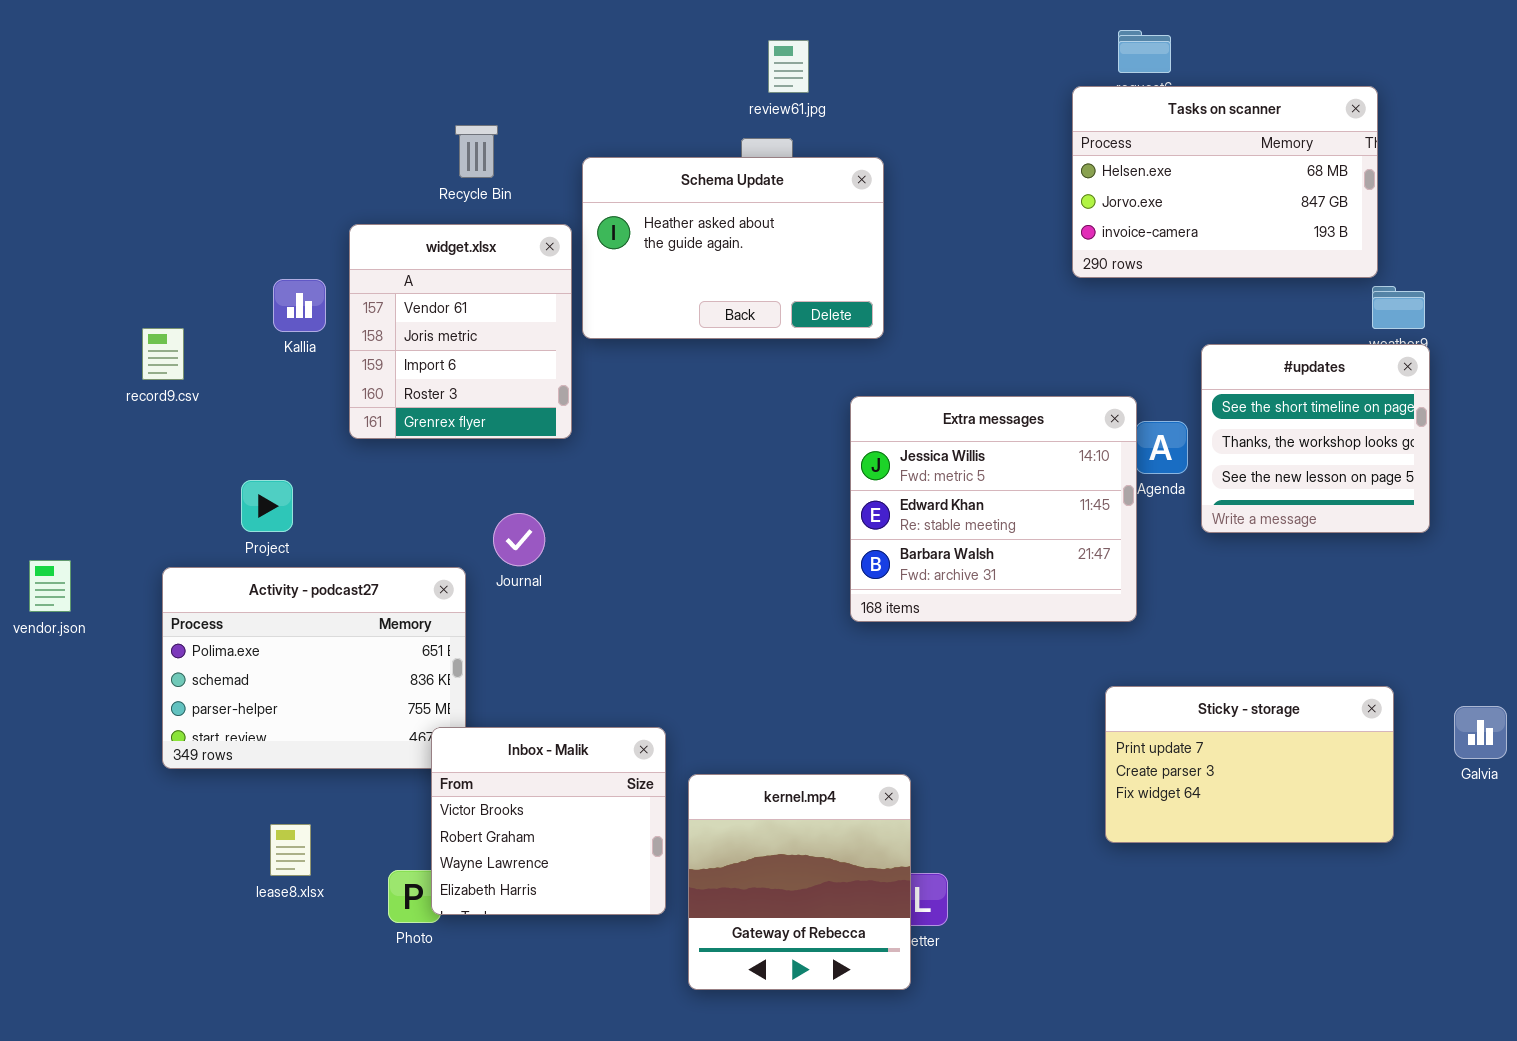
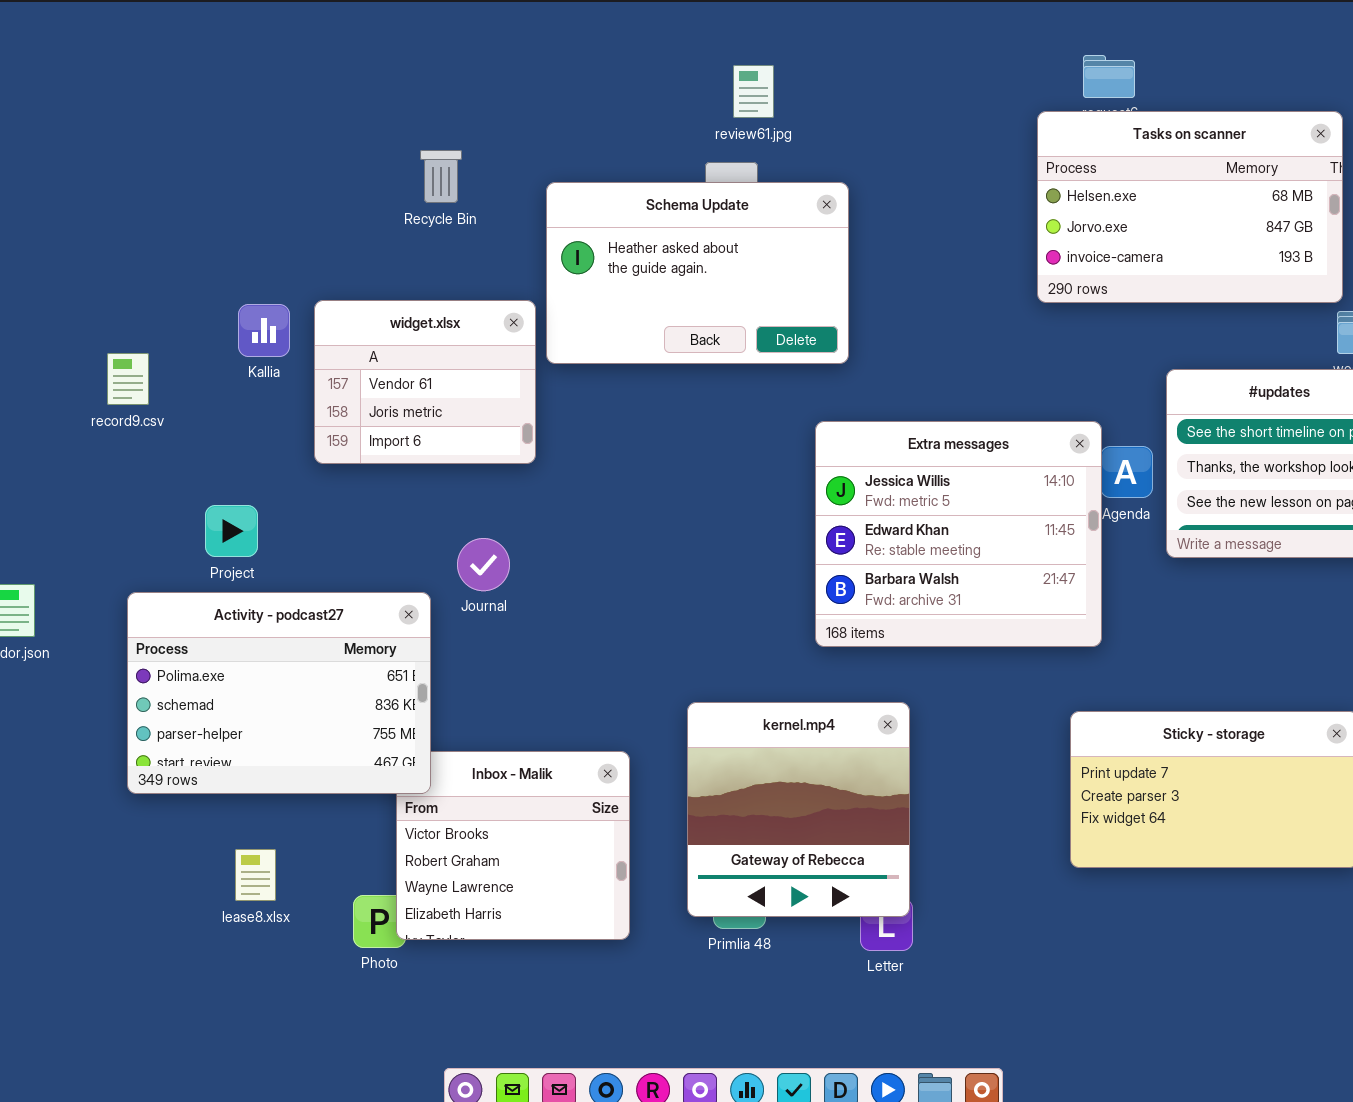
widget.xlsx: [349,224,572,439] -> [314,300,536,464], resized
Activity - podcast27: [162,567,466,769] -> [127,592,431,794], raised
kernel.mp4: [688,774,911,990] -> [687,702,910,917], moved

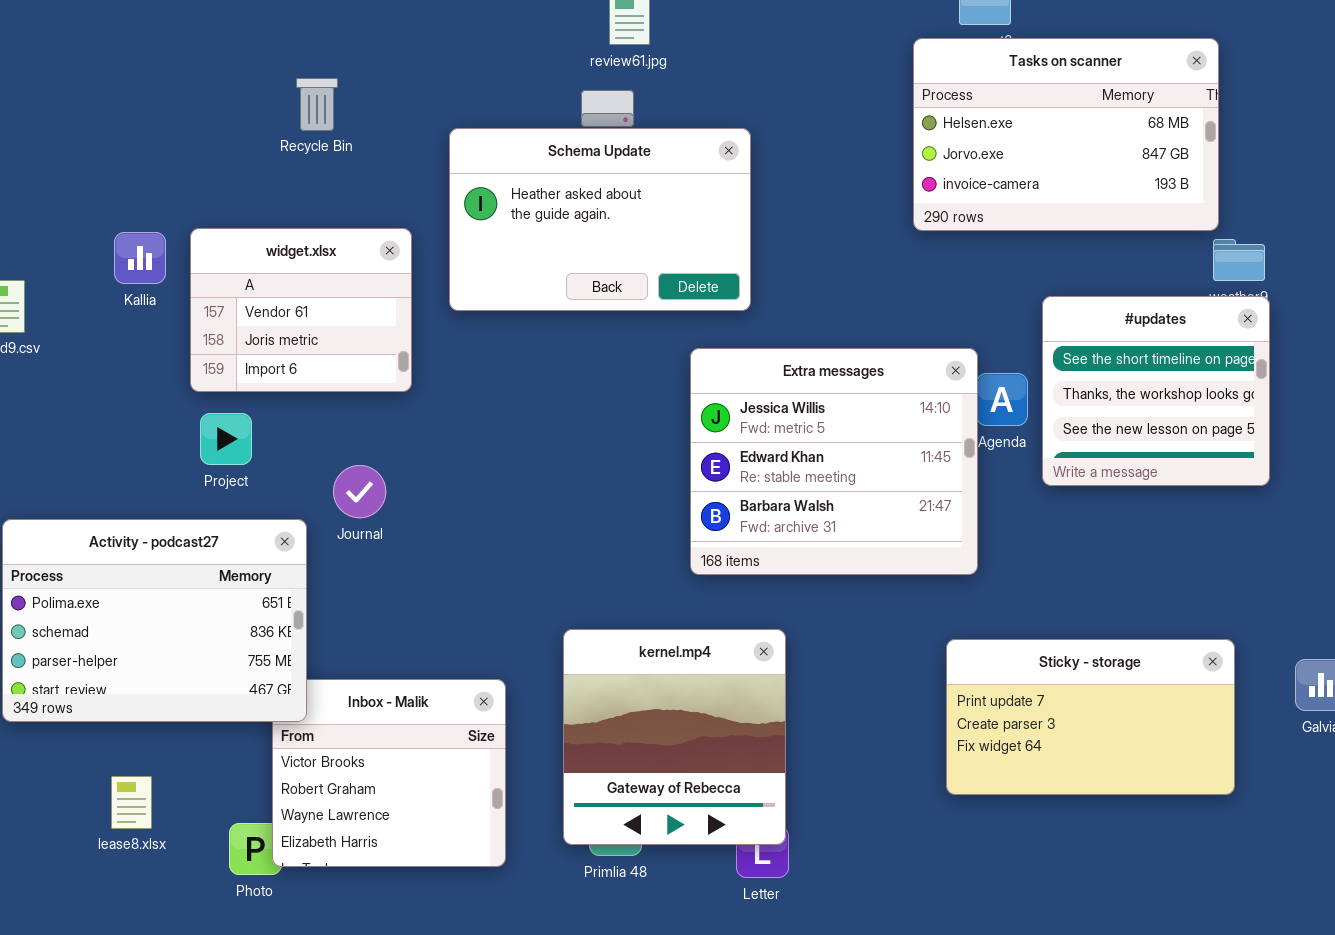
Schema Update: [546,182,849,364] -> [449,128,751,311], moved
Project: [205,505,258,557] -> [200,413,252,465], moved

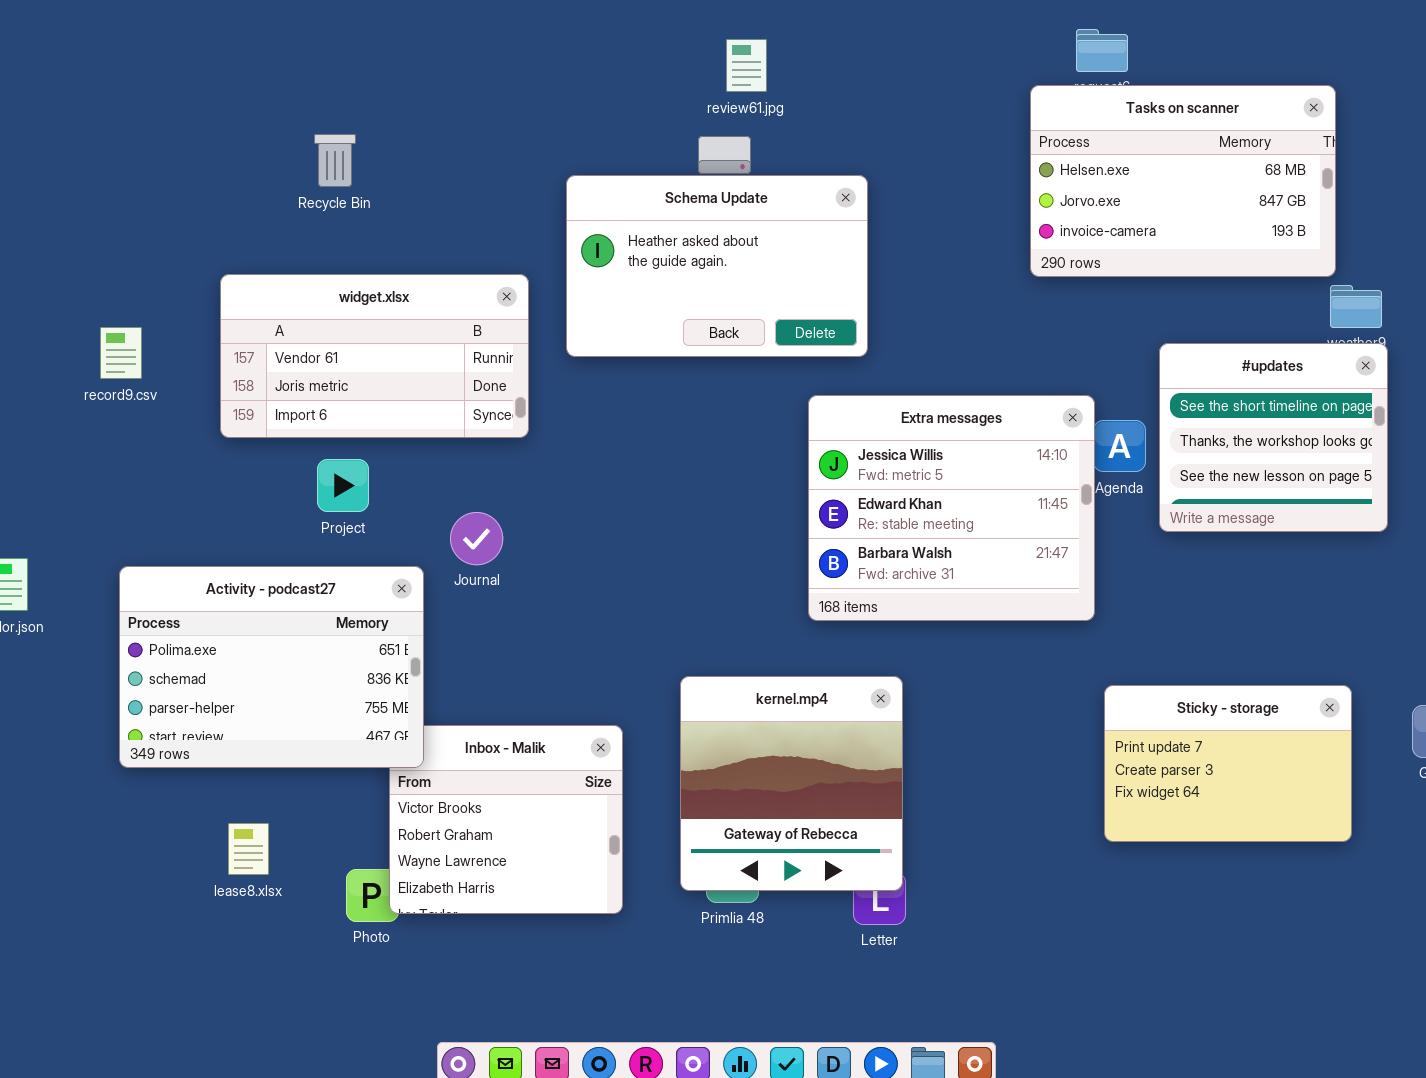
Recycle Bin: [296,78,338,131] -> [314,134,356,187], moved
widget.xlsx: [190,228,412,392] -> [220,274,529,438], resized
Sticky - storage: [946,639,1235,795] -> [1104,685,1352,842], resized

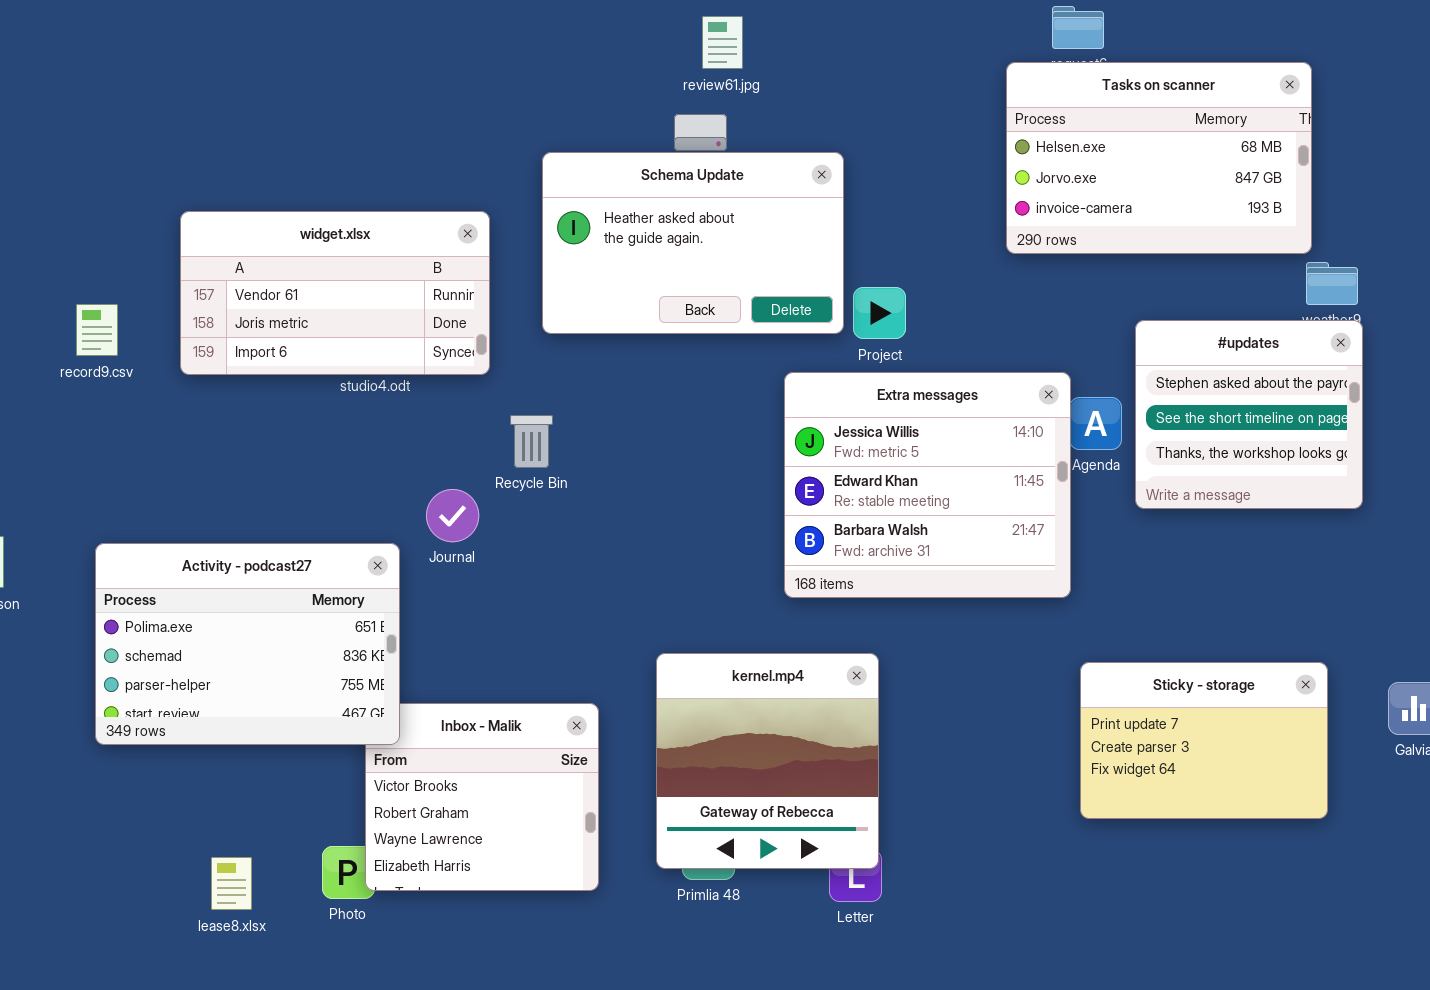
Recycle Bin: [314,134,356,187] -> [510,415,553,468], moved
widget.xlsx: [220,274,529,438] -> [180,211,490,375], moved
#updates: [1159,343,1388,532] -> [1135,320,1363,509], scrolled up 1 row
Project: [317,459,369,512] -> [853,287,906,339], moved
lease8.xlsx: [228,823,269,875] -> [211,857,252,910], moved

